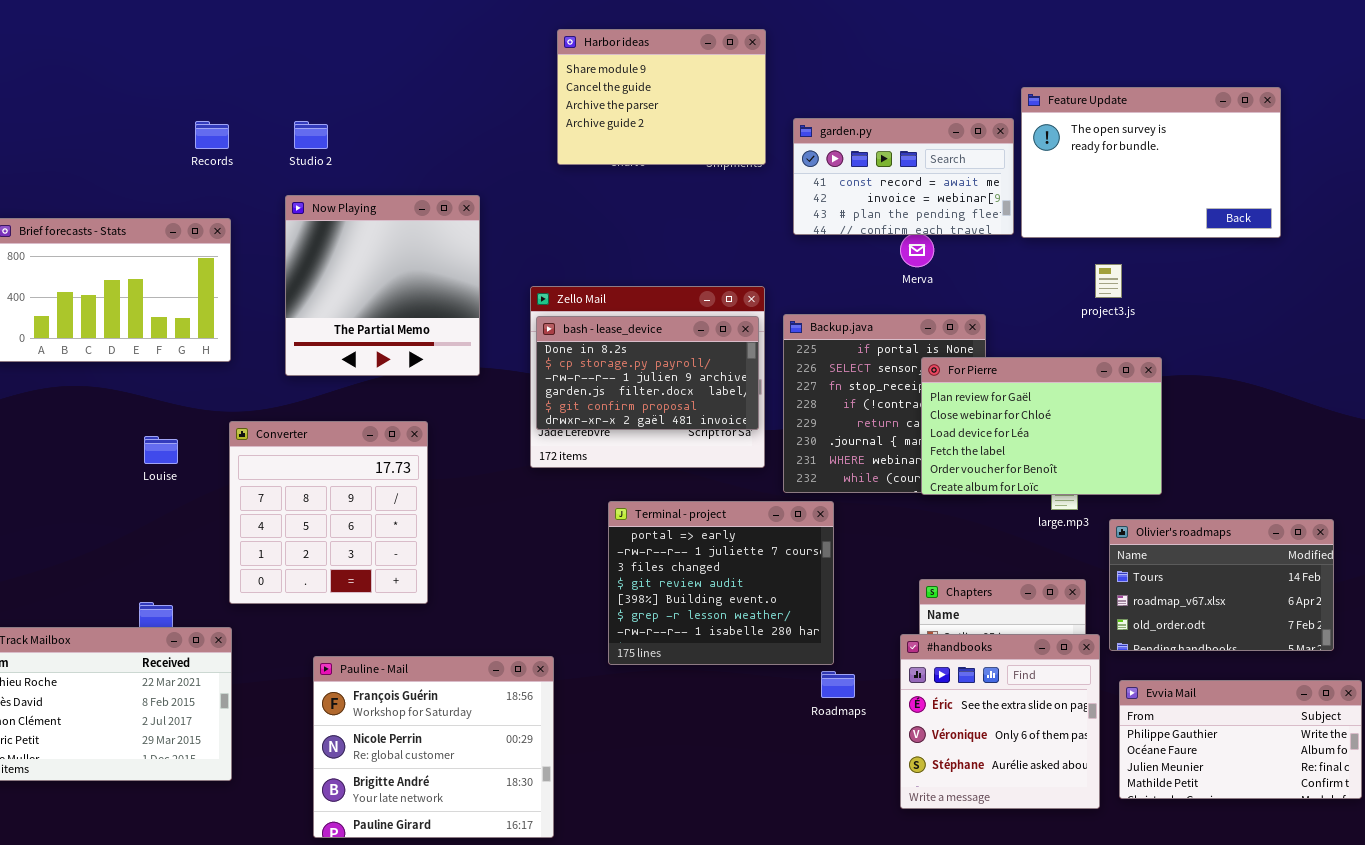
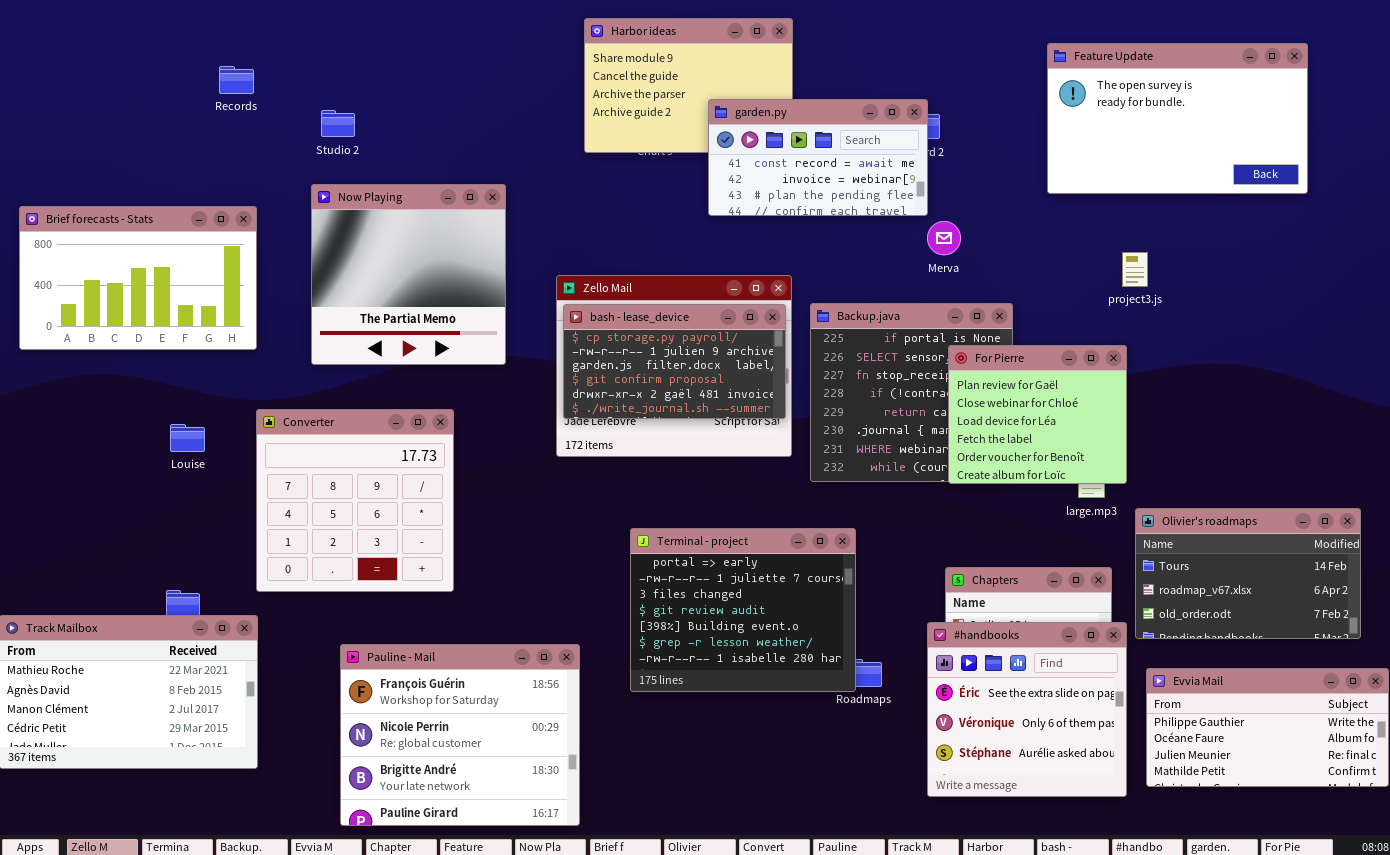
Feature Update: [1021,87,1281,238] -> [1047,43,1308,194], moved
garden.py: [793,118,1014,235] -> [708,99,928,216], moved
Records: [195,121,229,149] -> [219,66,254,94], moved
bash - lease_device: [536,316,759,430] -> [563,304,786,419], scrolled down 1 row
For Pierre: [921,357,1162,495] -> [948,345,1127,484], resized
Terminal - project: [608,501,834,665] -> [630,528,856,692], moved

